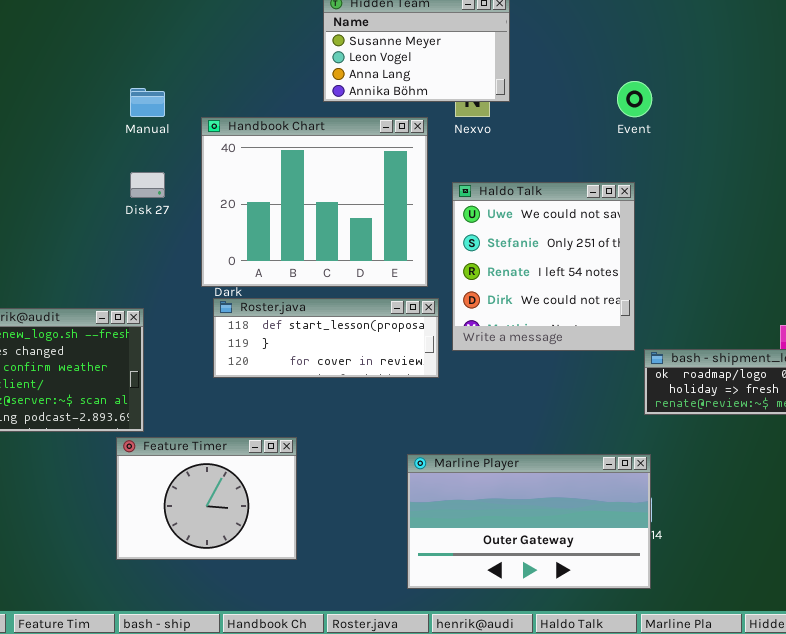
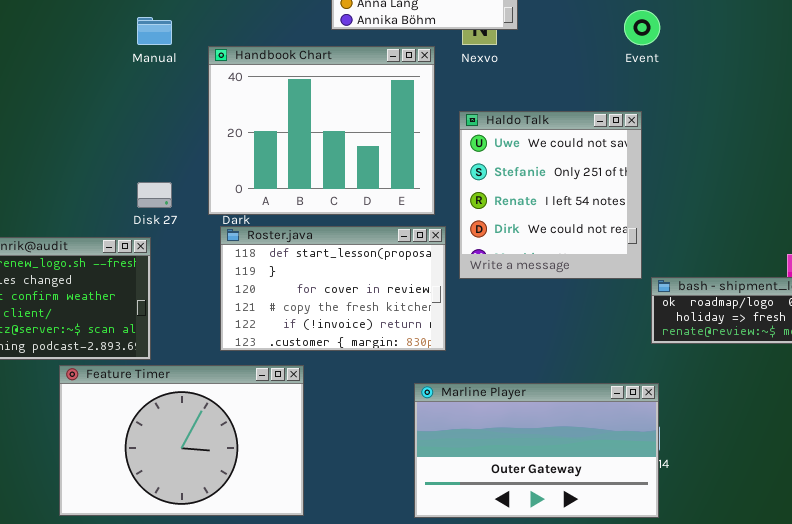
Disk 27: [130,172,165,198] -> [137,182,172,208], moved
Roster.java: [213,298,439,378] -> [220,226,446,351], resized
Feature Timer: [116,437,297,560] -> [59,365,304,516], resized

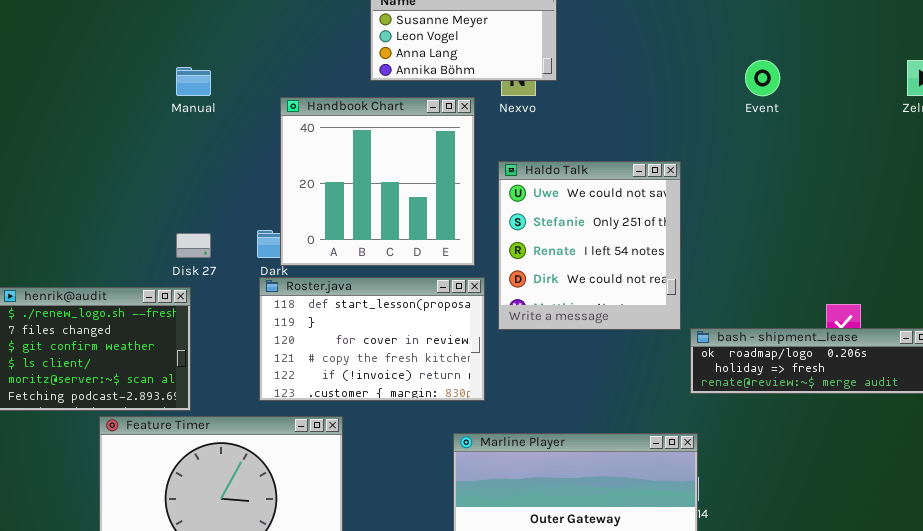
Event: [624,10,660,45] -> [745,60,780,96], moved
Handbook Chart: [208,46,435,215] -> [280,97,475,266], resized

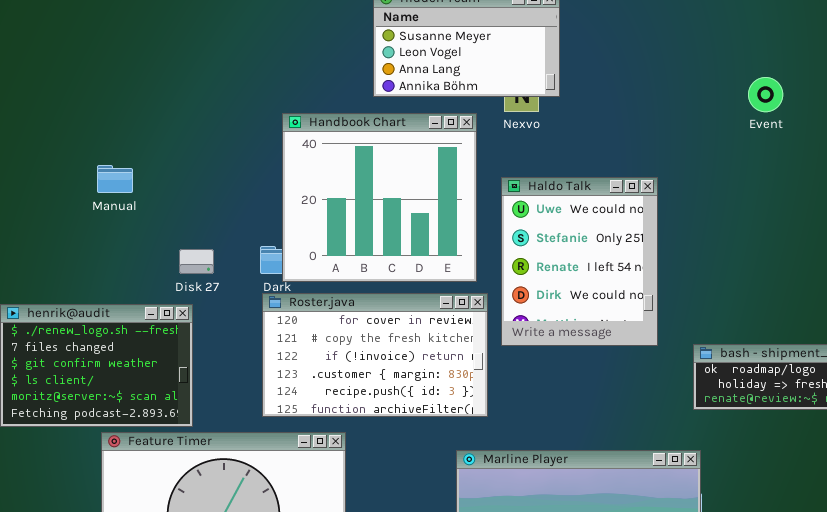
Manual: [176,67,211,96] -> [97,165,133,193], moved
Haldo Talk: [498,161,681,330] -> [501,177,658,346], resized
Roster.java: [259,277,485,401] -> [262,293,488,417], scrolled down 2 rows

